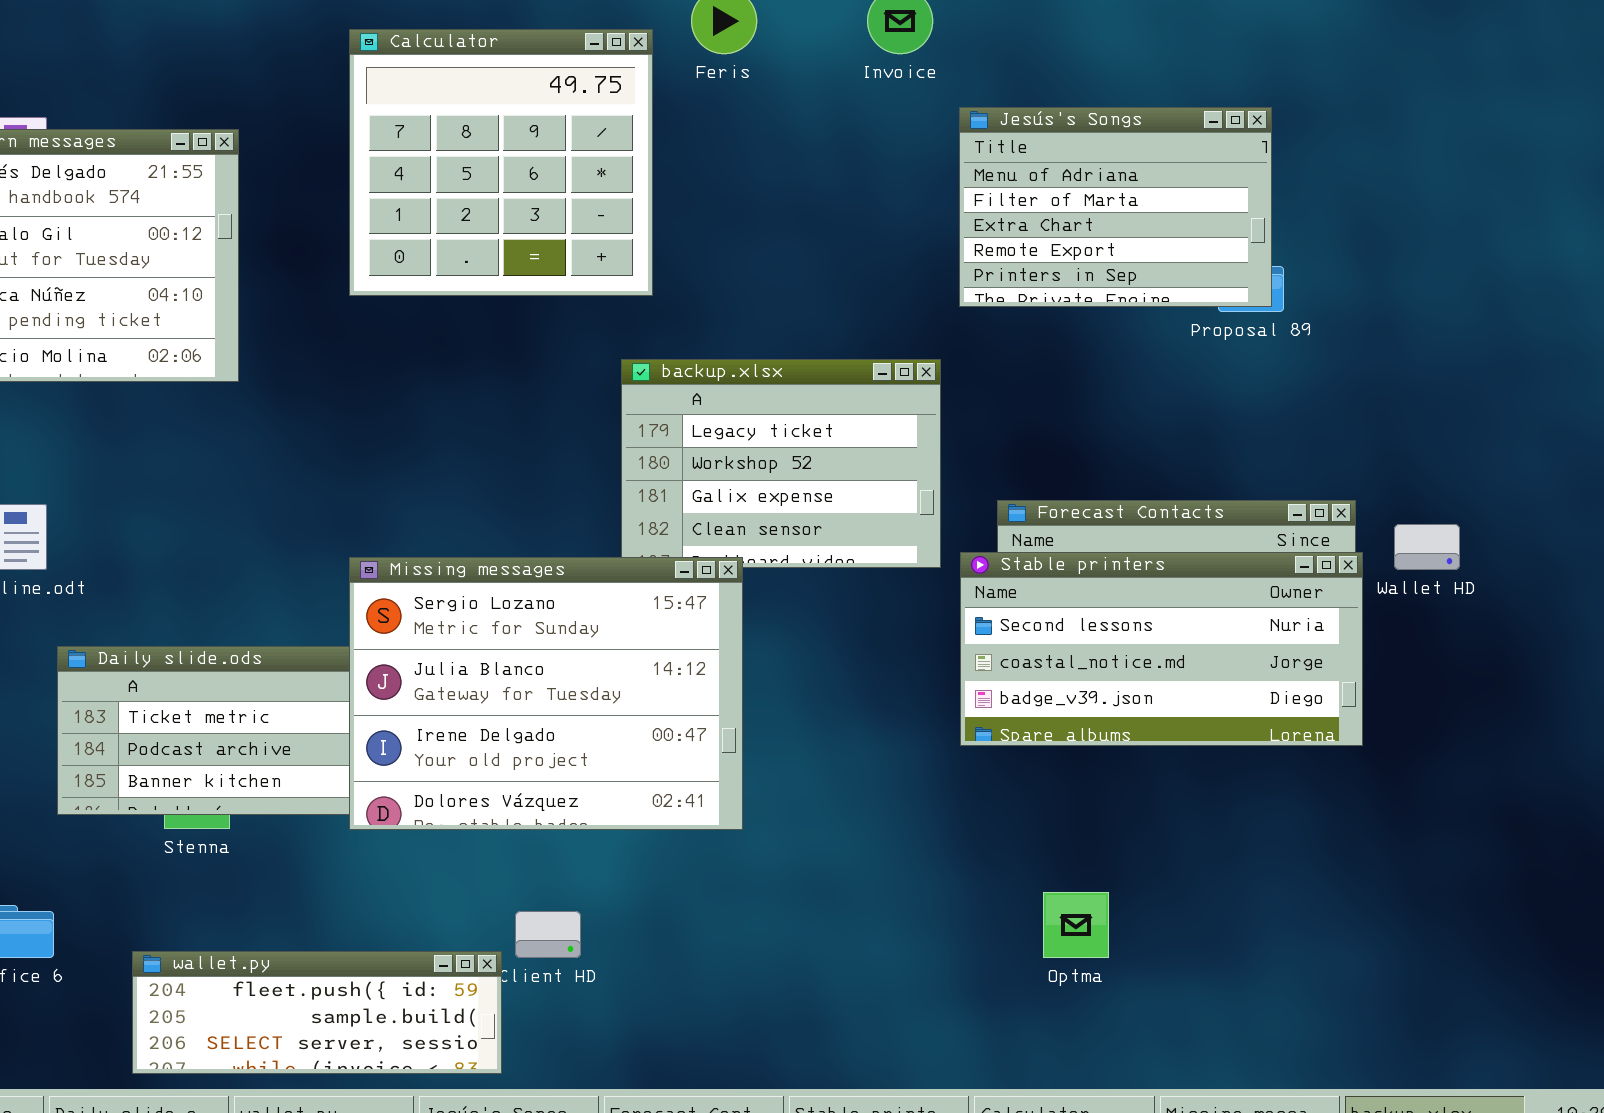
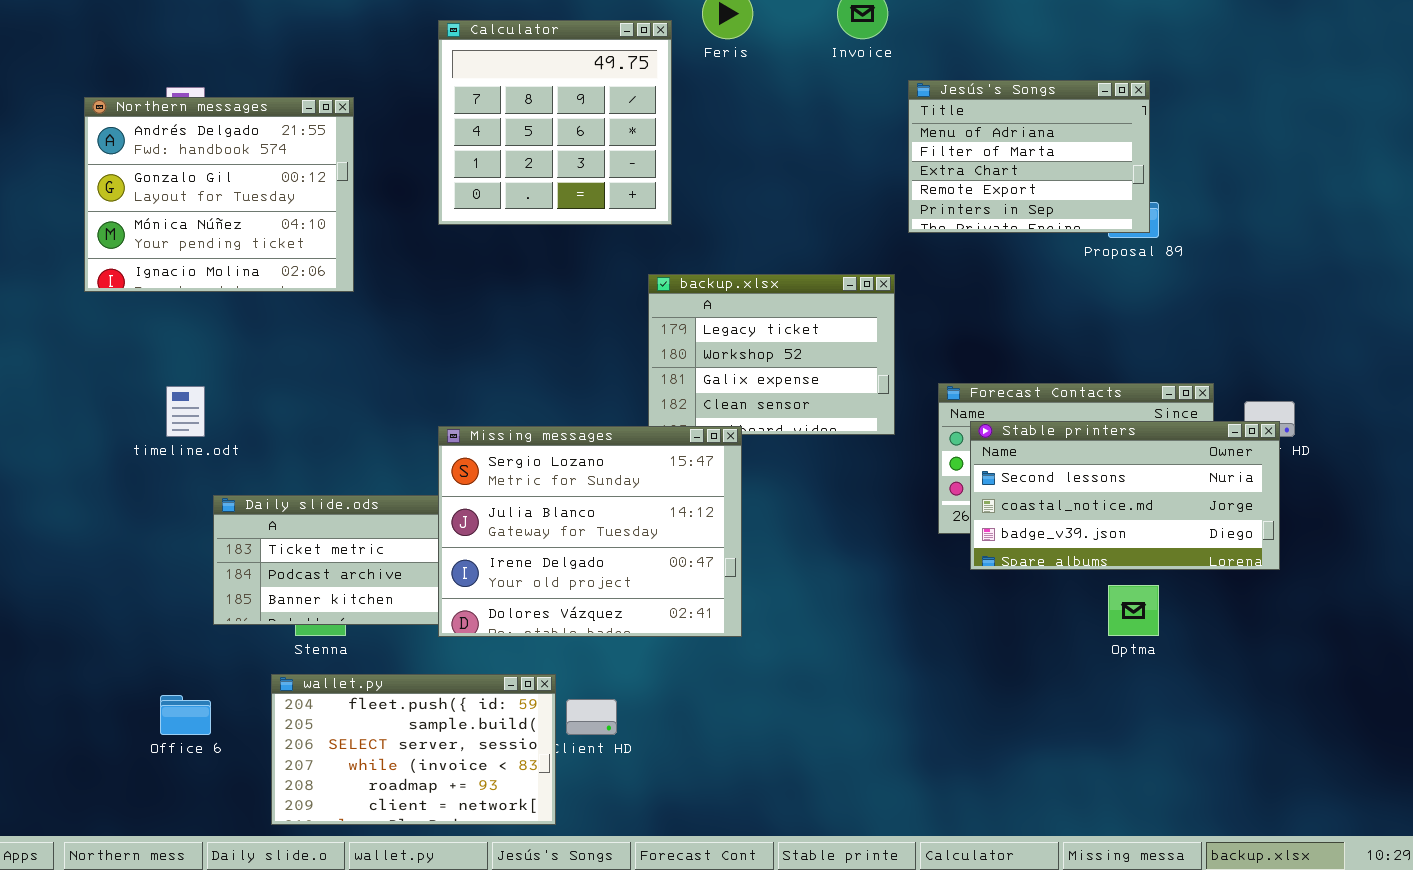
Stable printers: [960,552,1363,746] -> [970,421,1280,570], moved
Optma: [1043,892,1109,958] -> [1108,585,1159,636], moved
wallet.py: [132,951,502,1074] -> [271,674,556,825], resized

